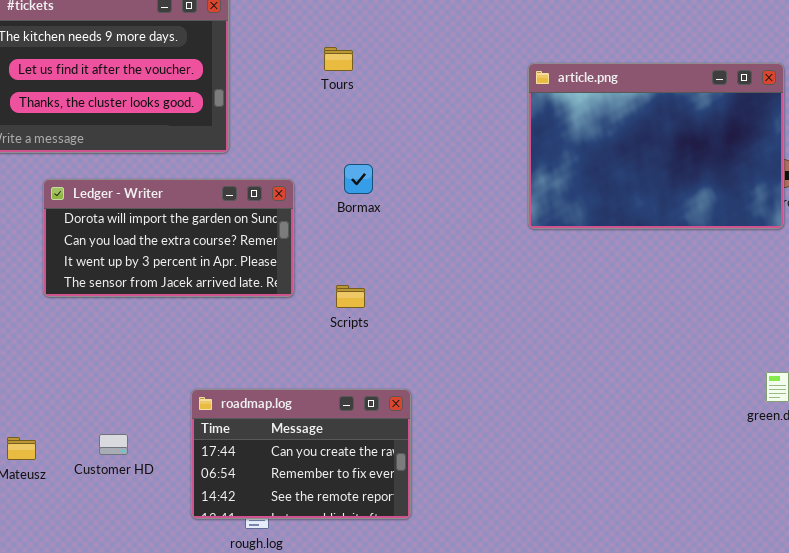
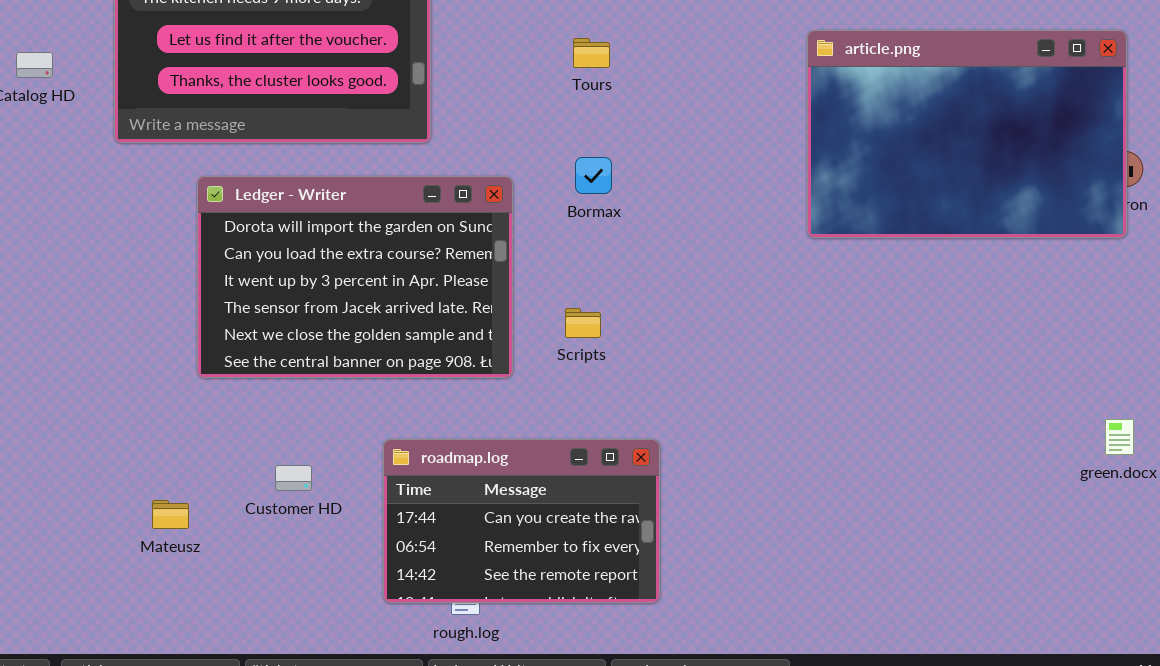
Tours: [324,47,353,71] -> [573,38,610,68], moved
Ledger - Writer: [43,179,294,297] -> [197,176,513,378], resized
Customer HD: [99,434,128,455] -> [275,465,312,491], moved

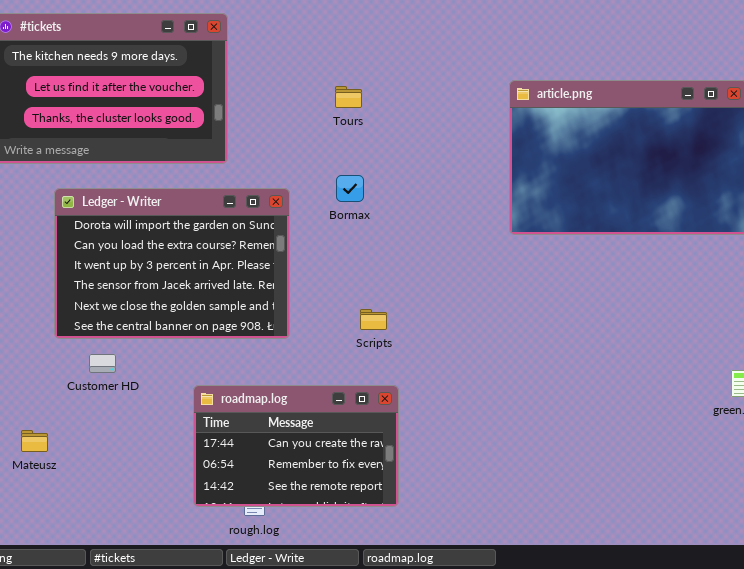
Scripts: [565,308,601,338] -> [360,309,387,330], moved
Customer HD: [275,465,312,491] -> [89,354,116,373], moved

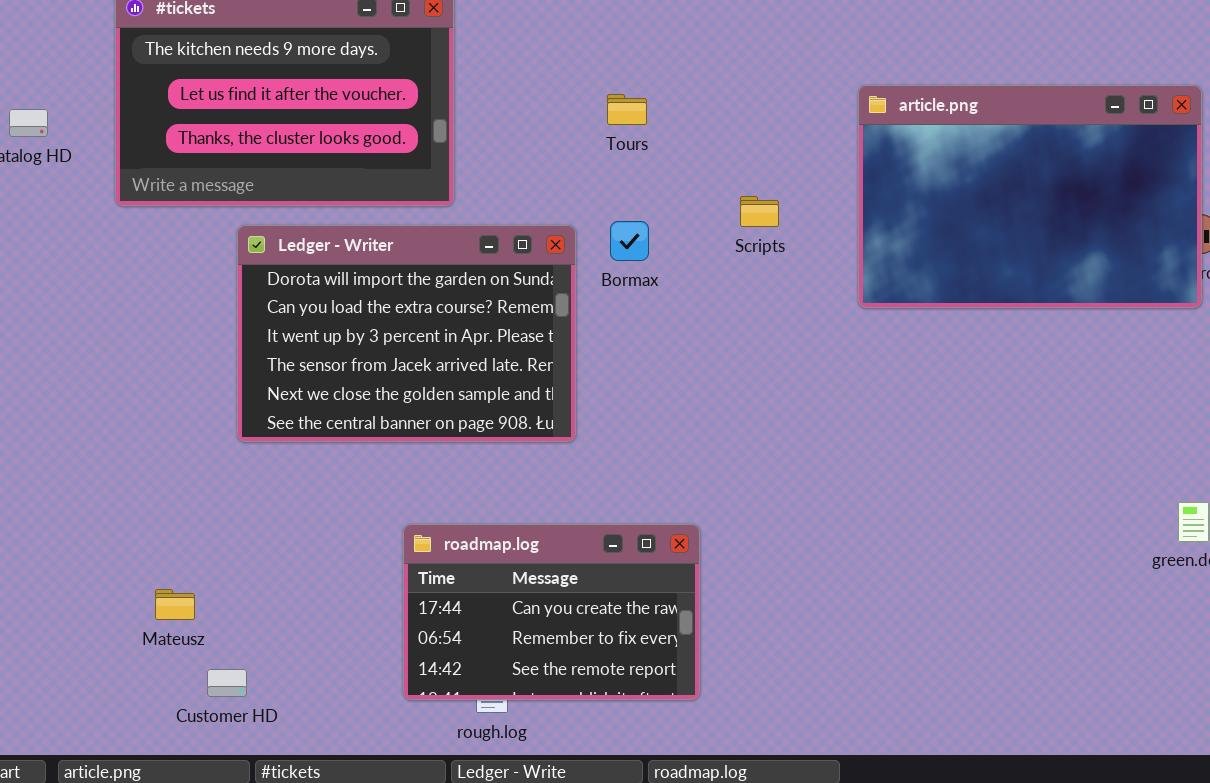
Ledger - Writer: [54,188,290,339] -> [237,225,576,442], moved
Scripts: [360,309,387,330] -> [740,196,779,227], moved
Customer HD: [89,354,116,373] -> [207,669,247,697], moved

